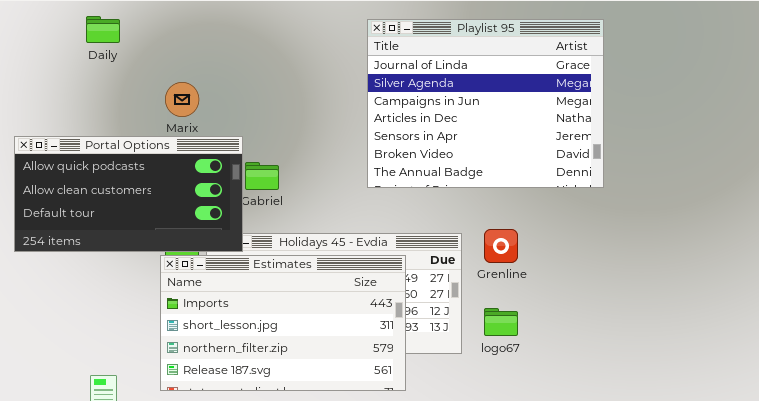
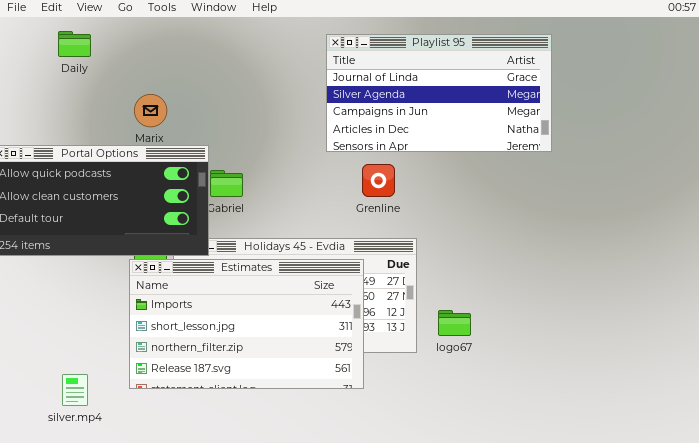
Playlist 95: [367,19,604,188] -> [326,34,552,152], resized
Grenline: [484,229,518,263] -> [362,164,395,197], moved

